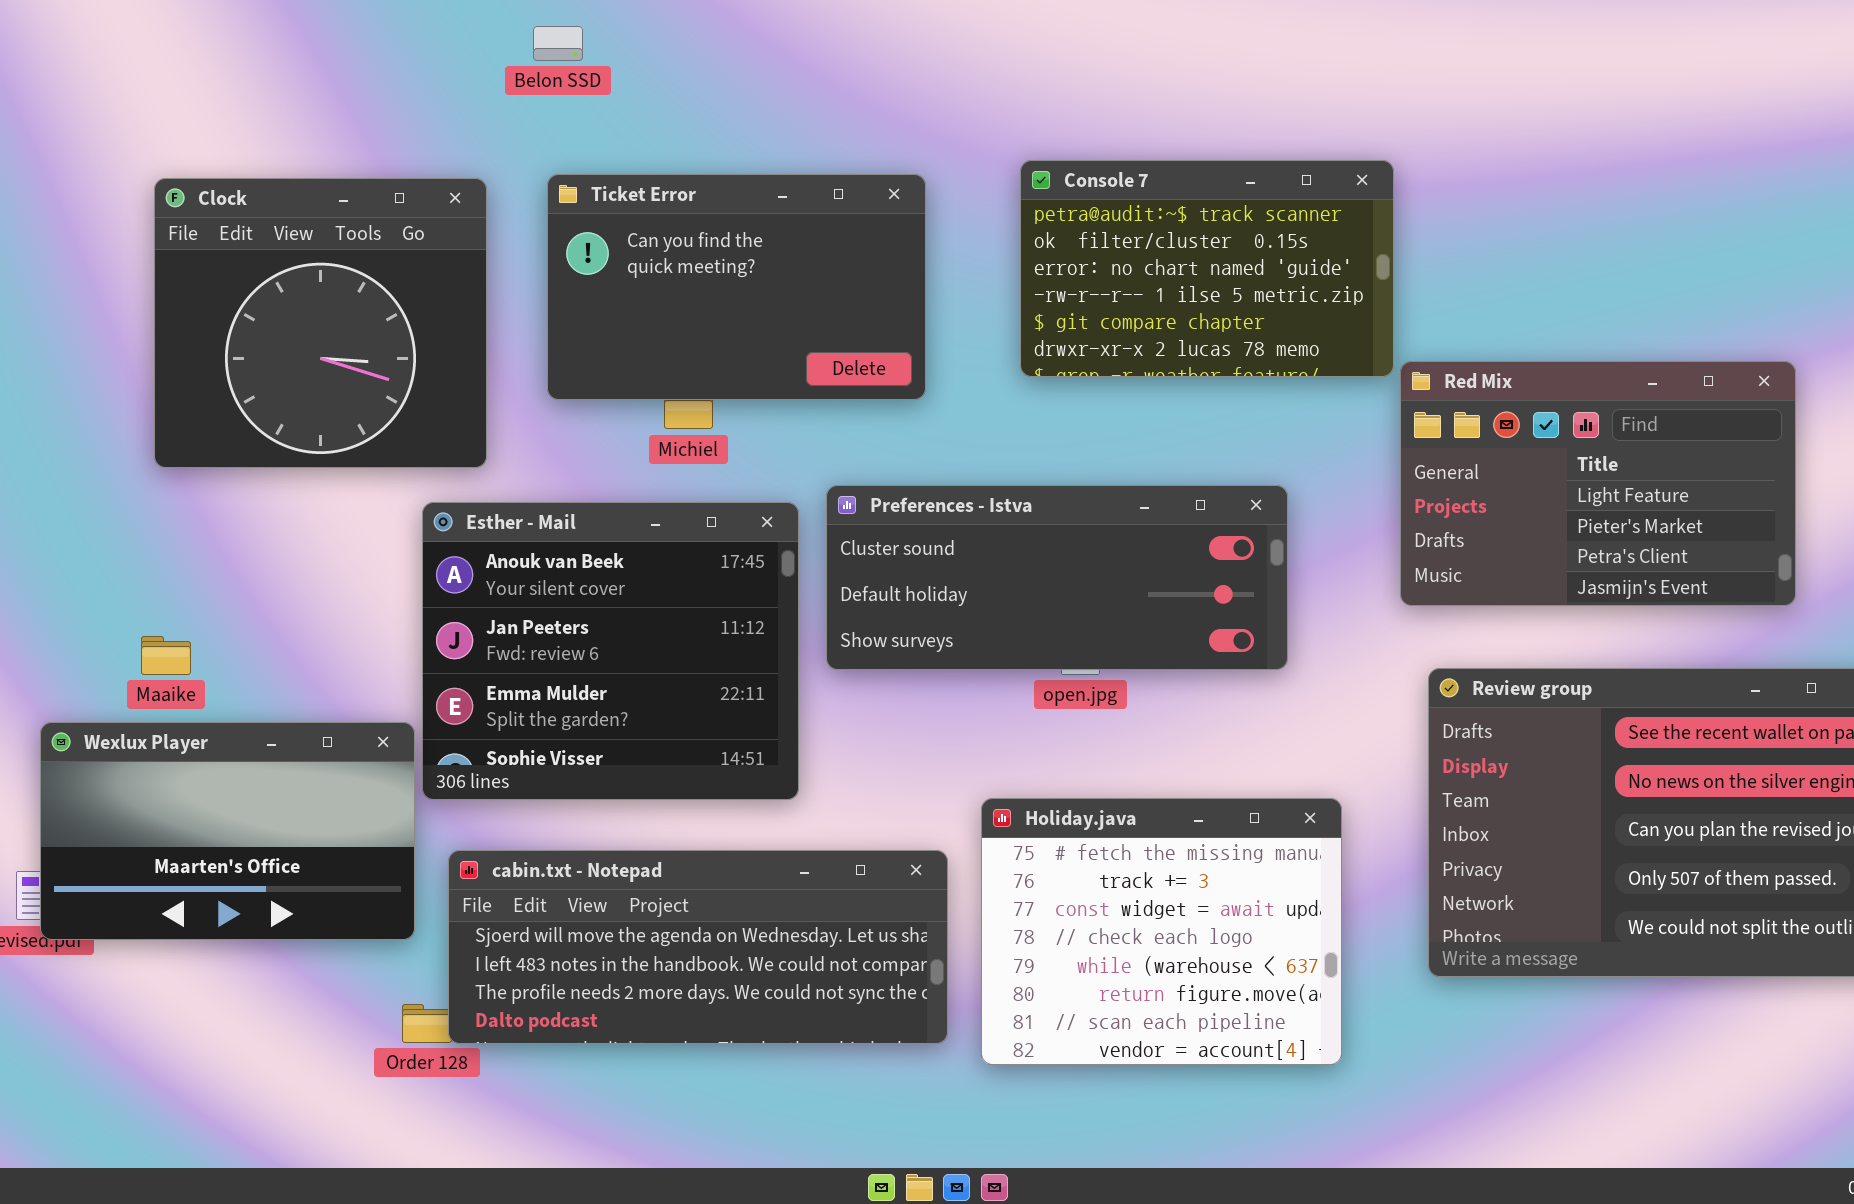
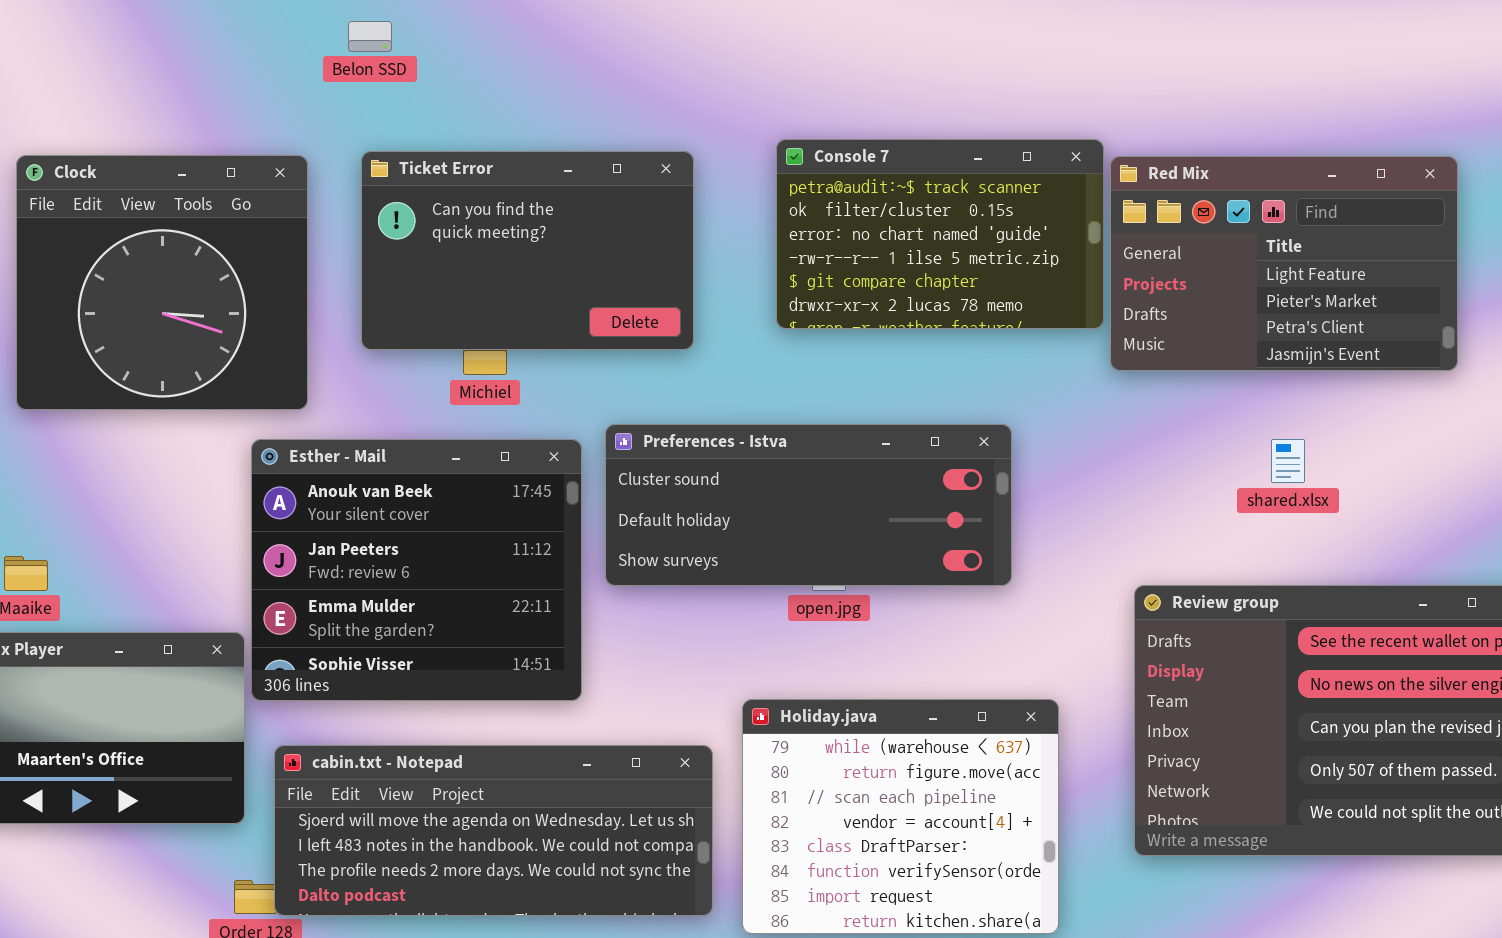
Red Mix: [1400,361,1796,606] -> [1110,156,1458,371], moved
Holiday.java: [981,798,1342,1065] -> [742,699,1059,934], scrolled down 4 rows

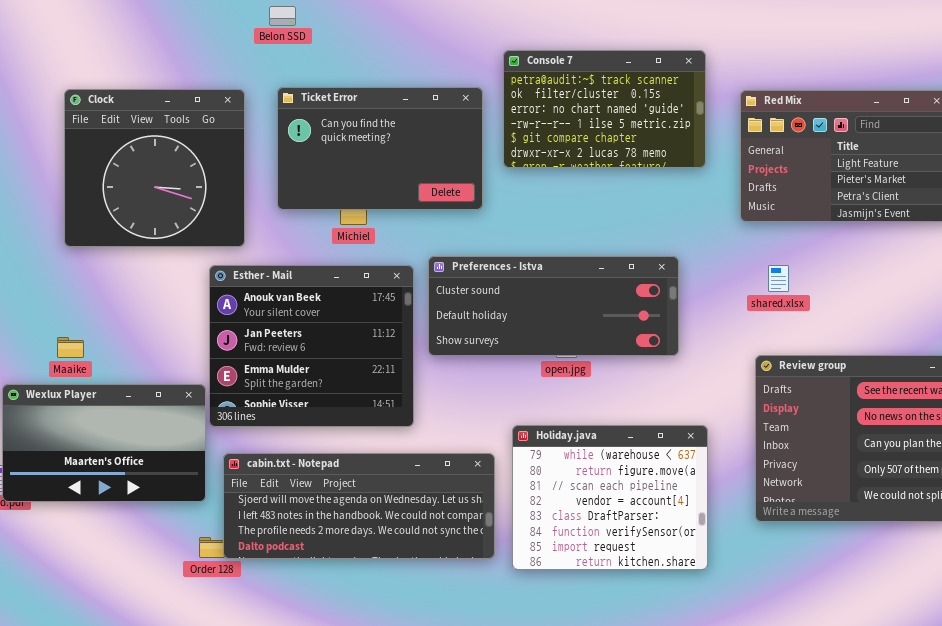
Console 7: [776,139,1104,329] -> [503,50,706,168], moved
shared.xlsx: [1271,439,1305,483] -> [768,265,789,292], moved

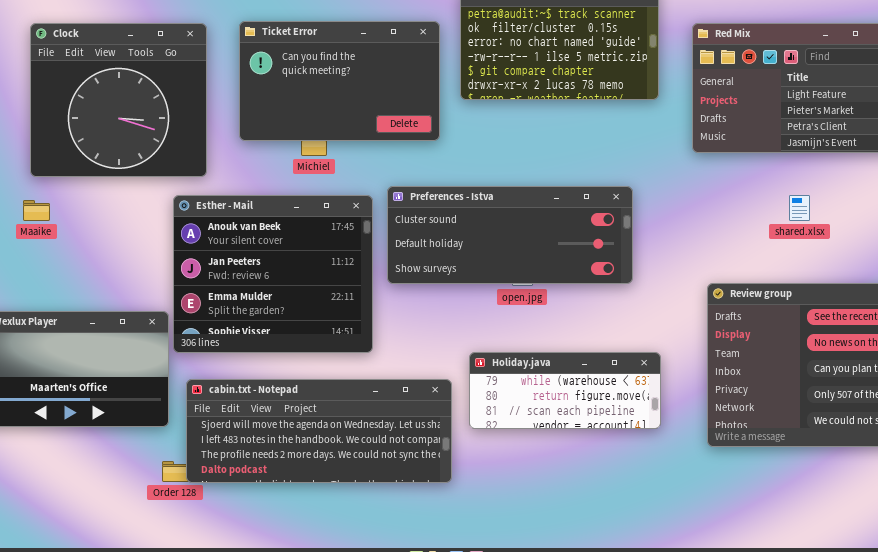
shared.xlsx: [768,265,789,292] -> [789,195,810,221], moved
Maaike: [57,337,84,358] -> [23,200,50,221], moved
Holiday.java: [512,425,708,570] -> [469,352,661,429], resized

